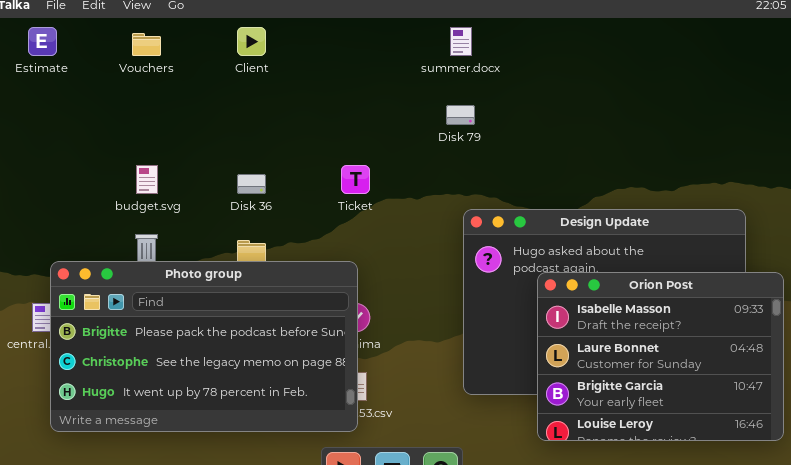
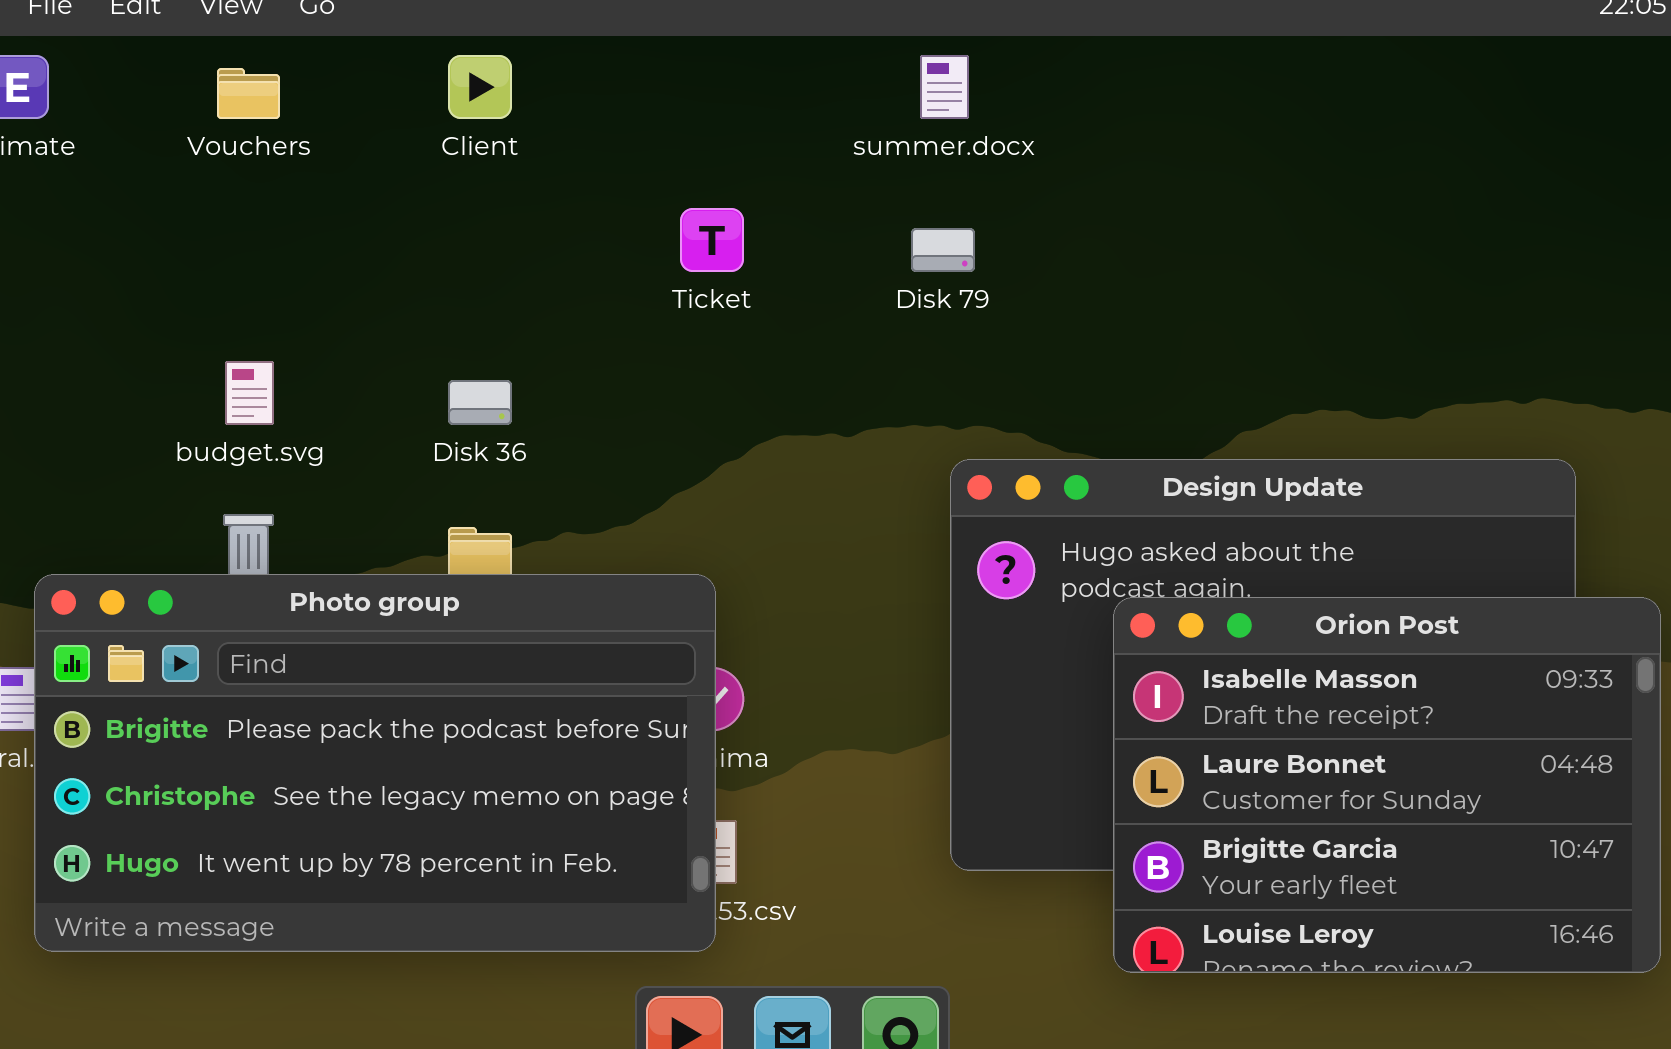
Ticket: [341,165,370,194] -> [680,208,744,272], moved

